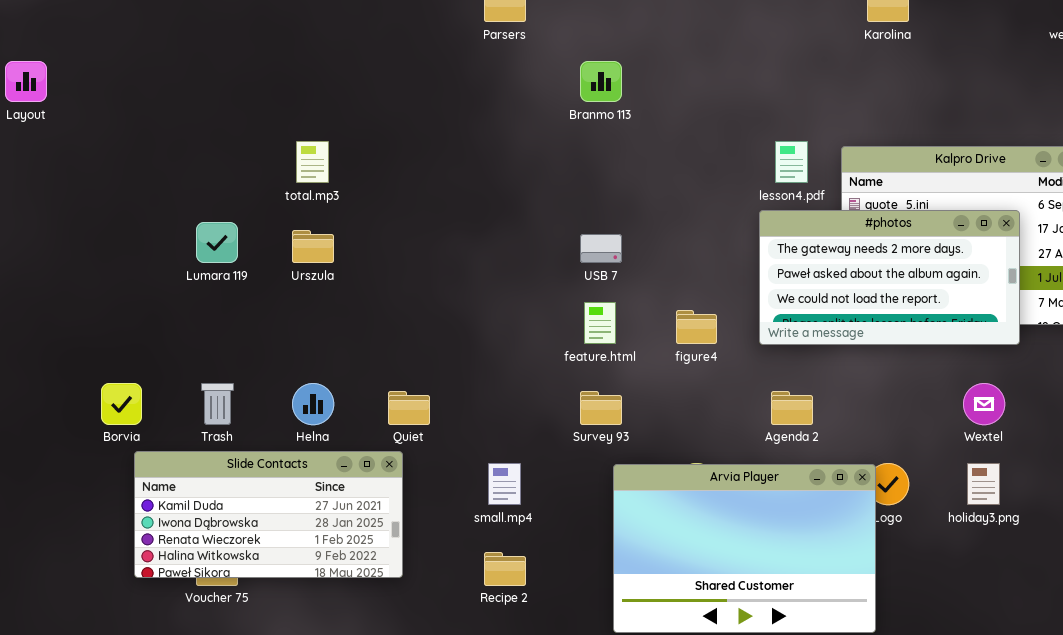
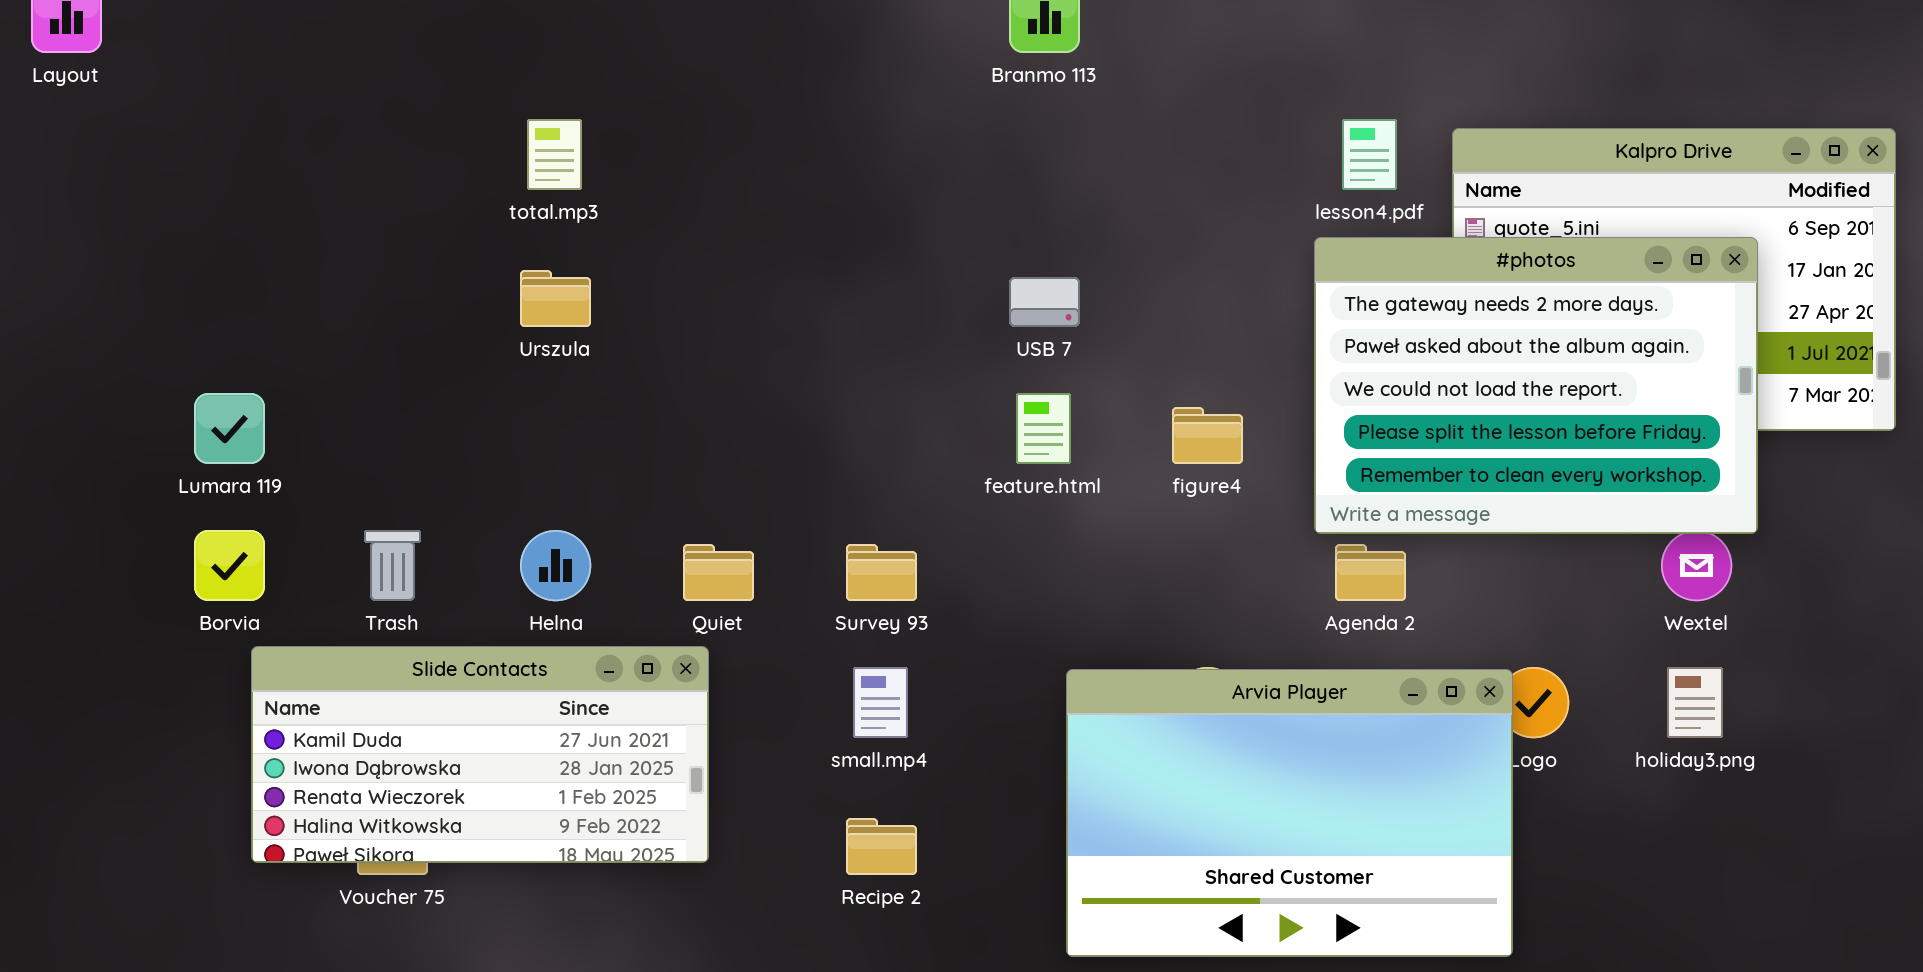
#photos: [759,210,1020,345] -> [1314,237,1758,534], resized
Lumara 119: [196,222,238,263] -> [194,393,265,464], moved
Survey 93: [580,391,622,425] -> [846,544,917,601], moved

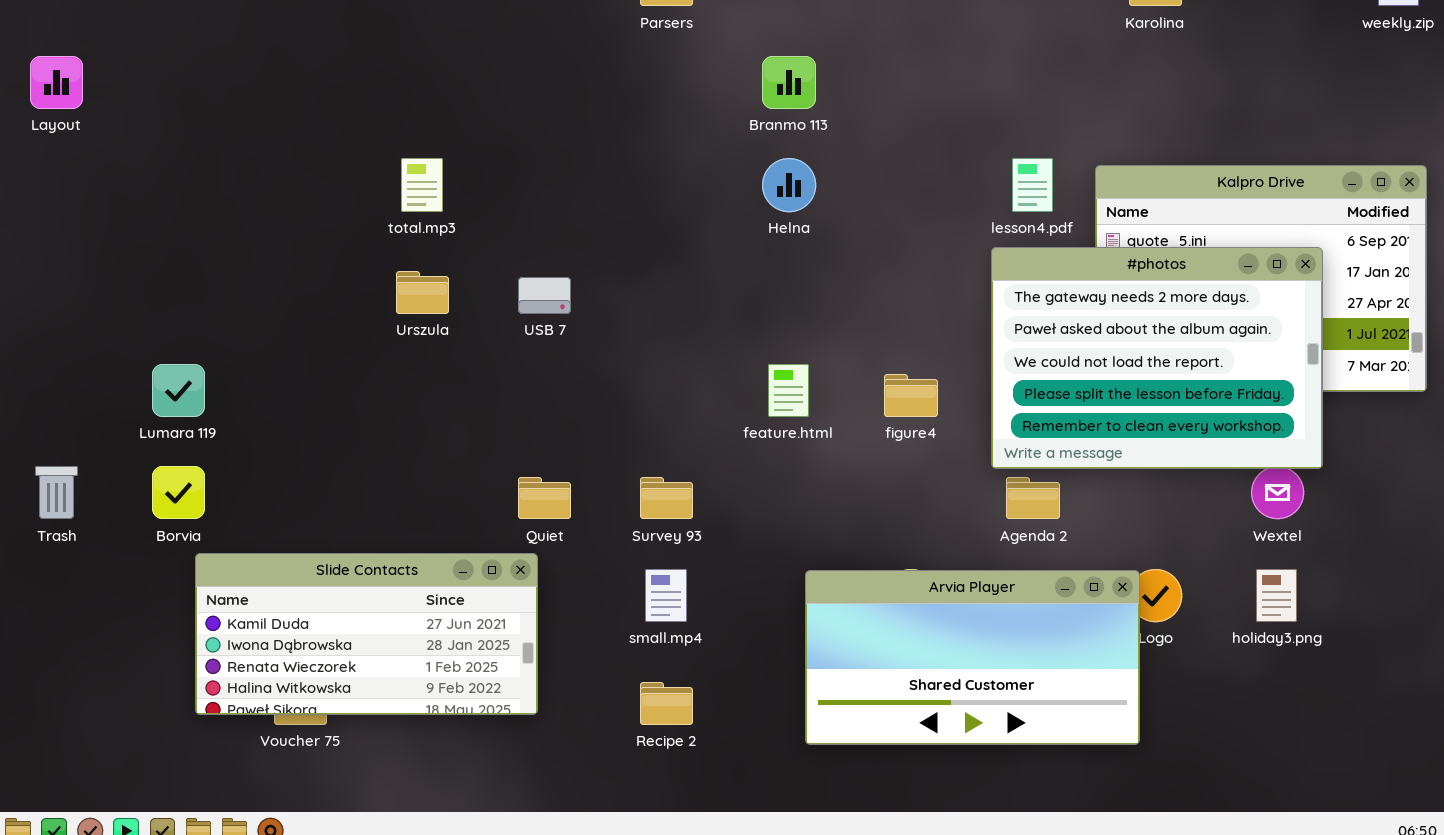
USB 7: [1009,277,1080,327] -> [518,277,571,314], moved
Trash: [364,530,421,601] -> [35,466,78,519], moved
Helna: [520,530,591,601] -> [762,158,816,212], moved
Arvia Player: [1066,669,1513,957] -> [805,570,1140,745], resized

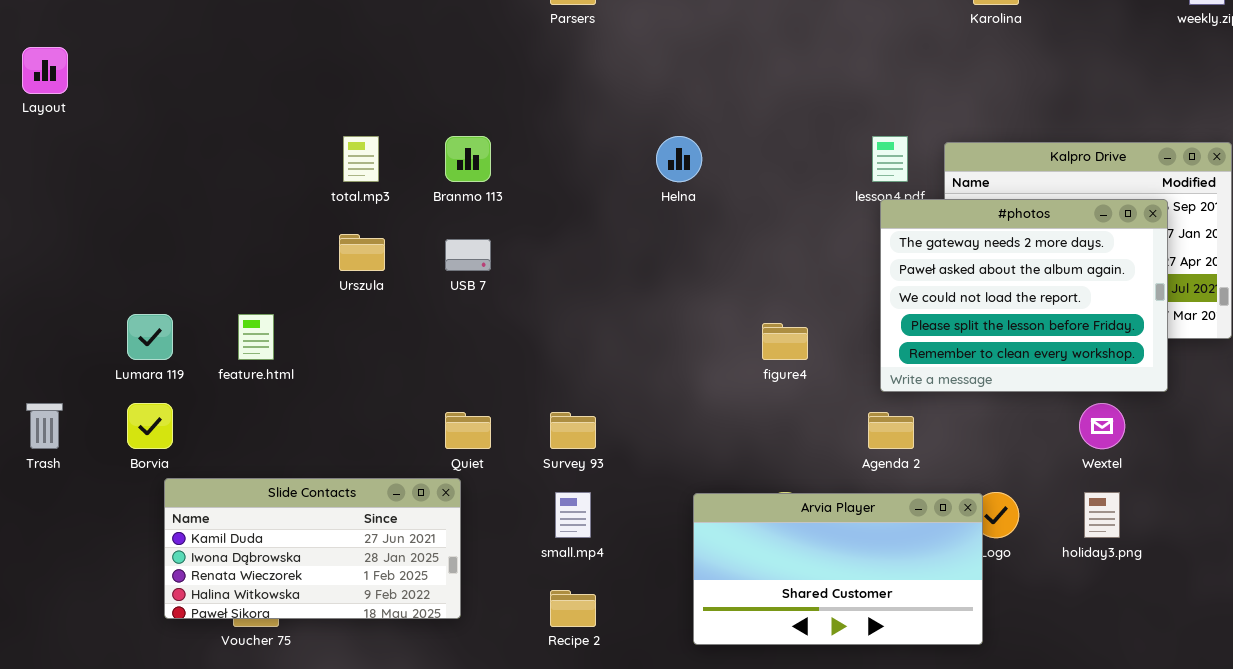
Branmo 113: [762,56,816,109] -> [445,136,491,182], moved
#photos: [991,247,1323,469] -> [880,199,1168,392], moved
feature.html: [768,364,809,417] -> [238,314,274,360], moved

